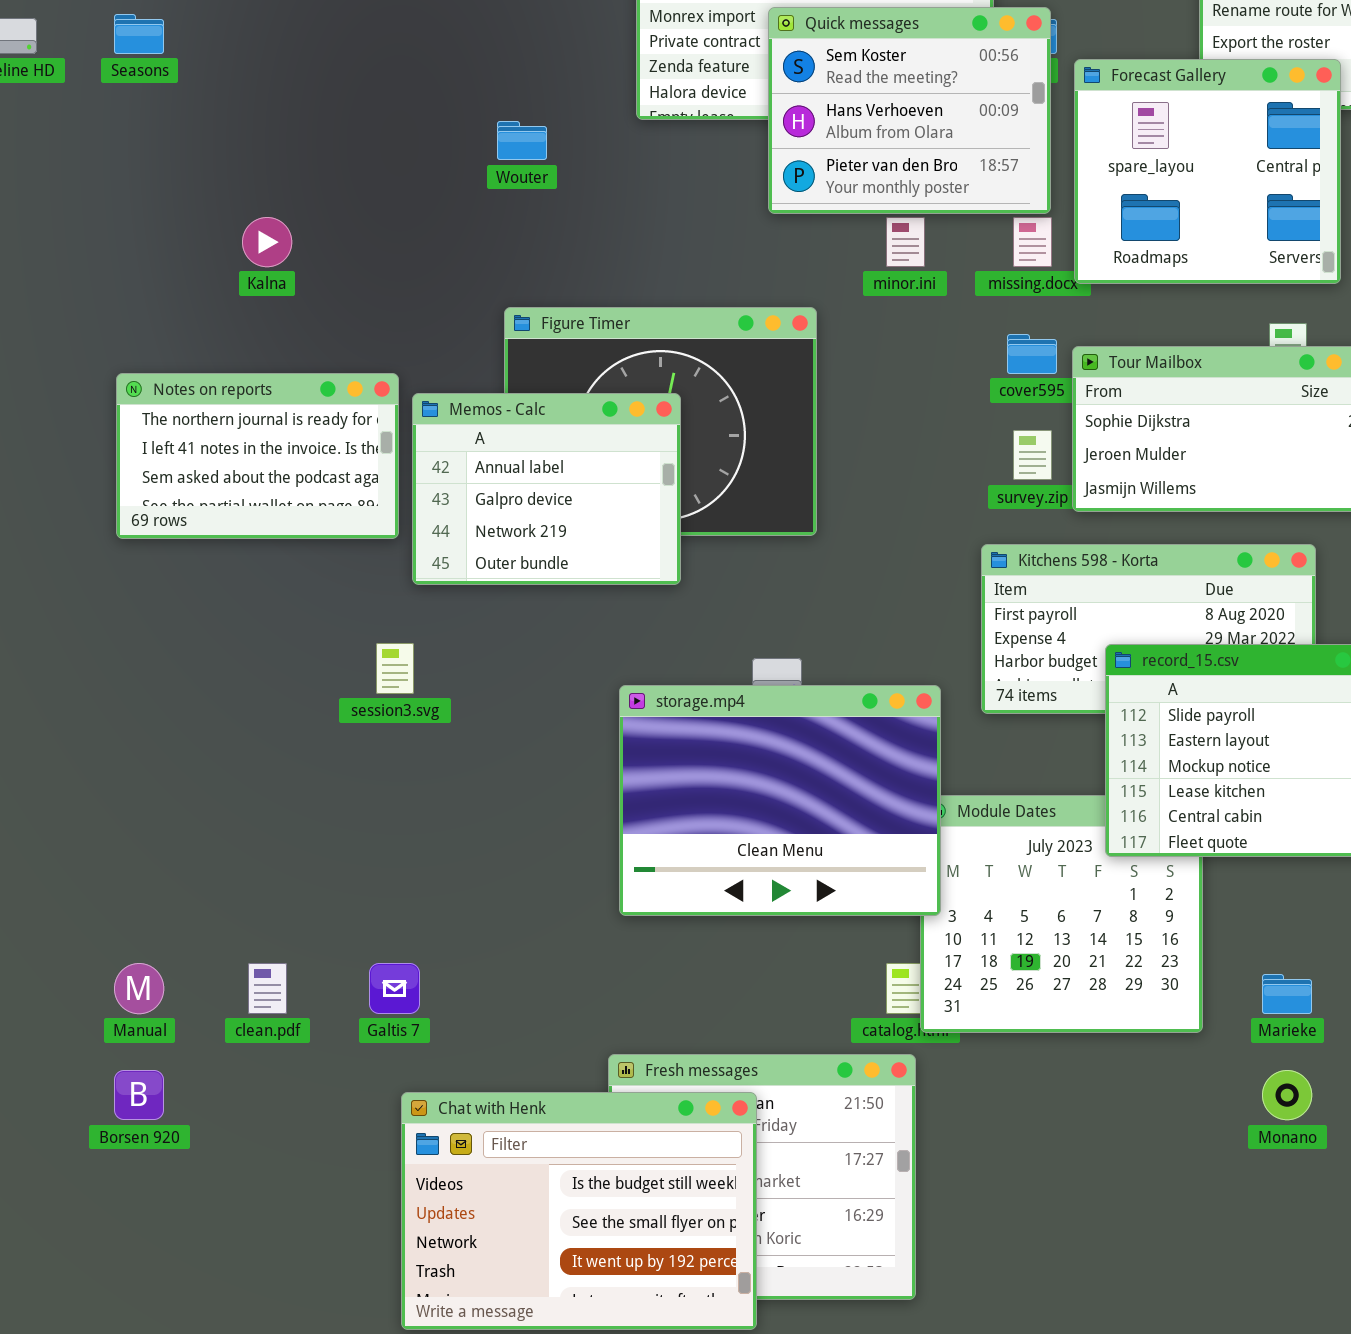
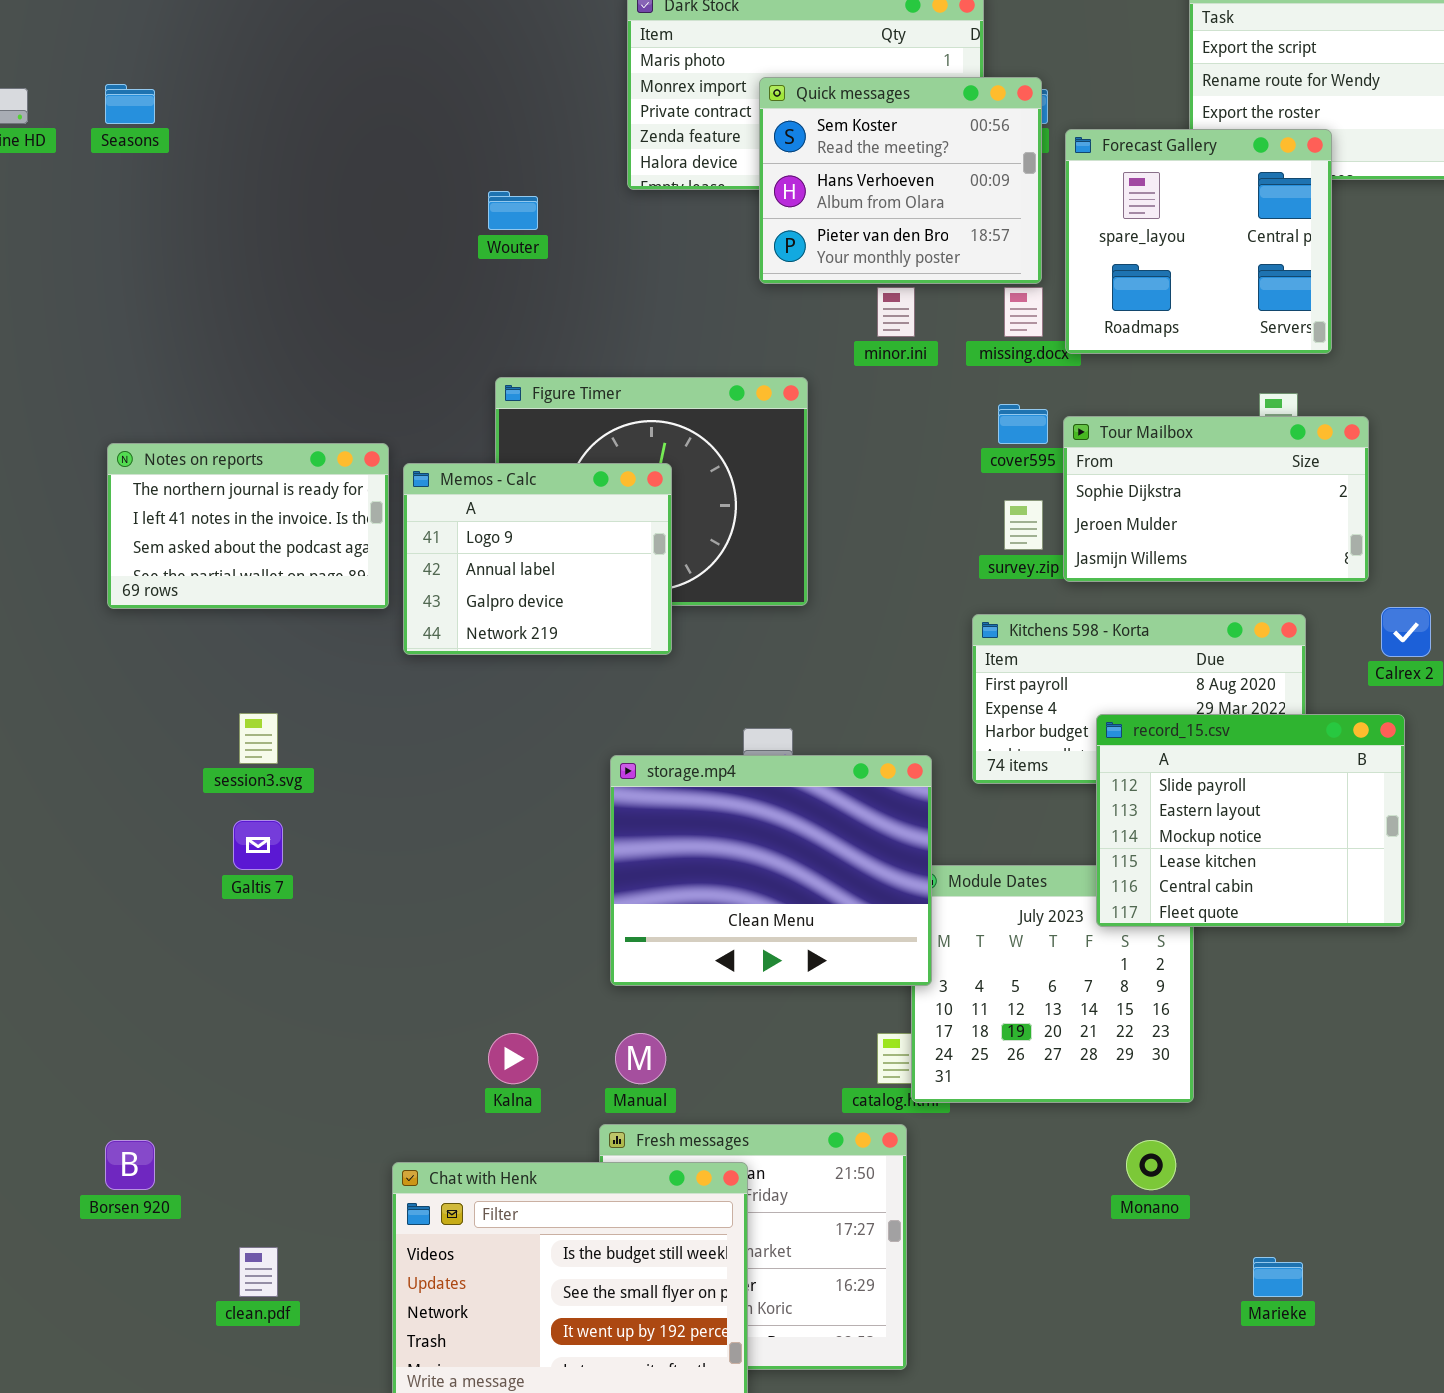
Kalna: [242,217,292,267] -> [488,1033,538,1084], moved
Memos - Calc: [412,393,681,585] -> [403,463,672,655], scrolled up 1 row
session3.svg: [376,643,414,694] -> [239,713,278,764], moved
Manual: [114,963,164,1014] -> [615,1033,666,1084], moved
clean.pdf: [248,963,287,1014] -> [239,1247,278,1297], moved
Galtis 7: [369,963,420,1014] -> [233,820,283,870], moved
Marieke: [1262,974,1312,1014] -> [1253,1257,1303,1297], moved
Monano: [1262,1070,1312,1120] -> [1126,1140,1176,1190], moved

